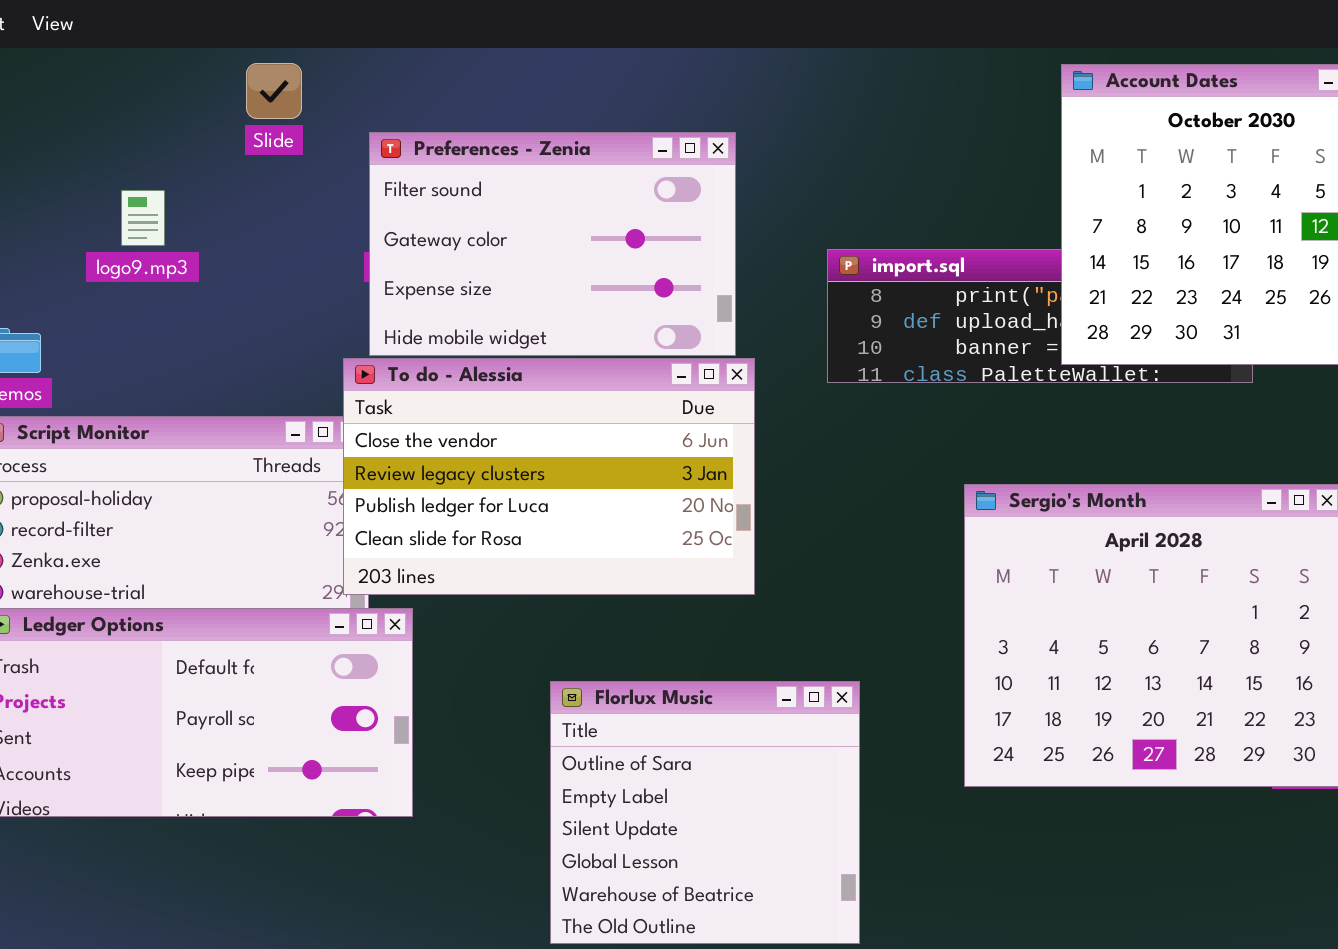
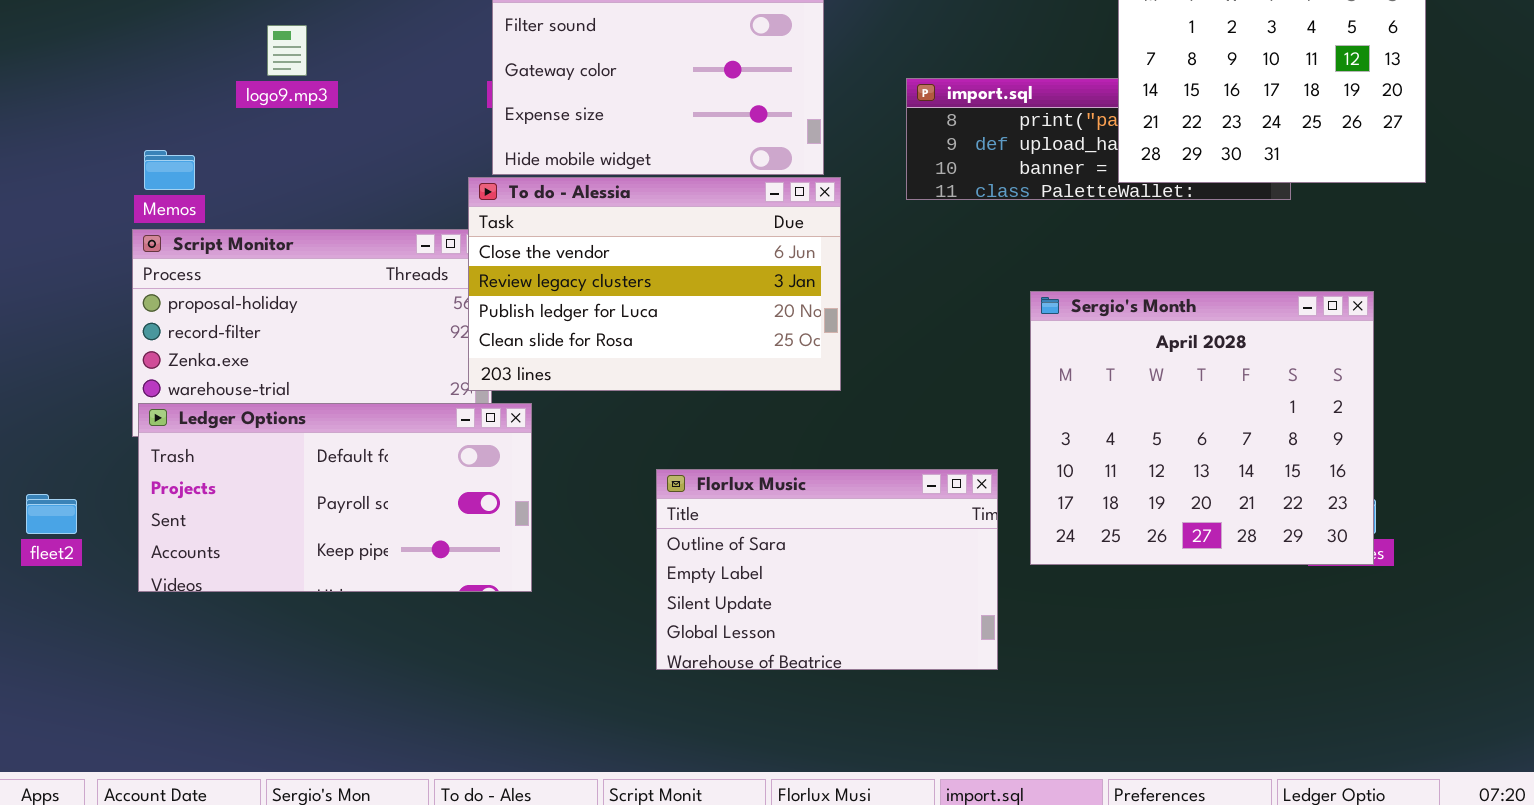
Florlux Music: [550,681,860,944] -> [656,469,998,670], resized

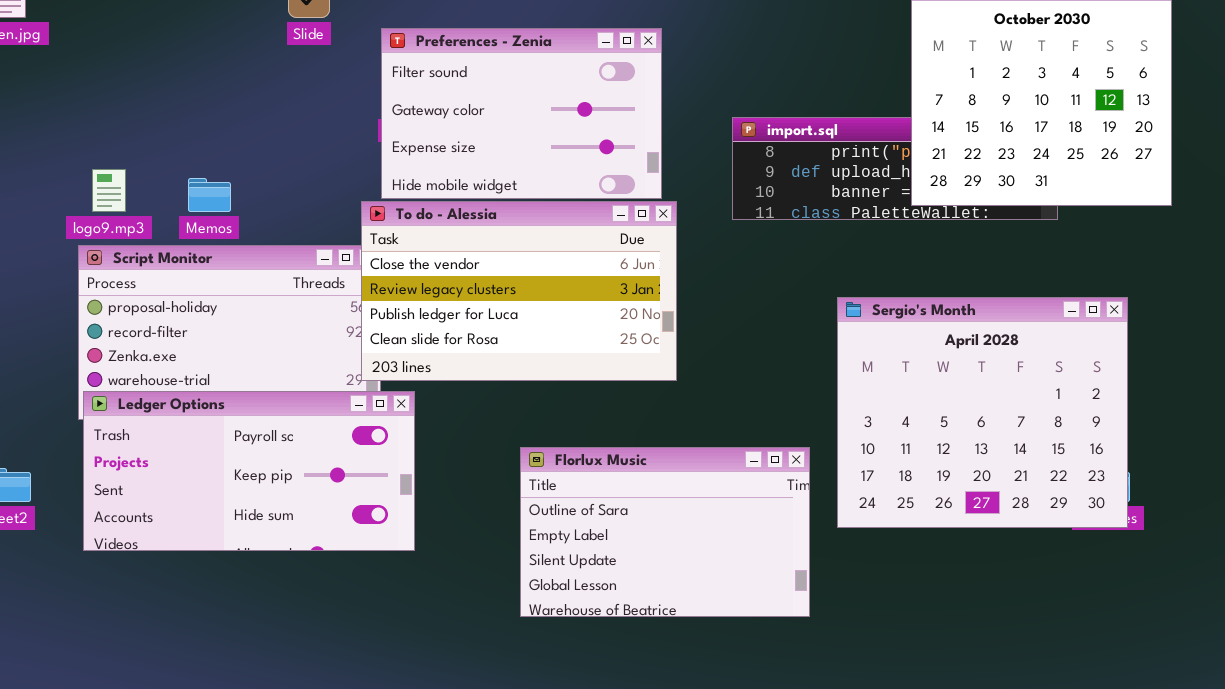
logo9.mp3: [267,25,307,76] -> [92,169,126,212], moved
Memos: [144,150,195,190] -> [188,178,231,212], moved
Ledger Options: [138,403,532,592] -> [83,391,415,551], scrolled down 1 row

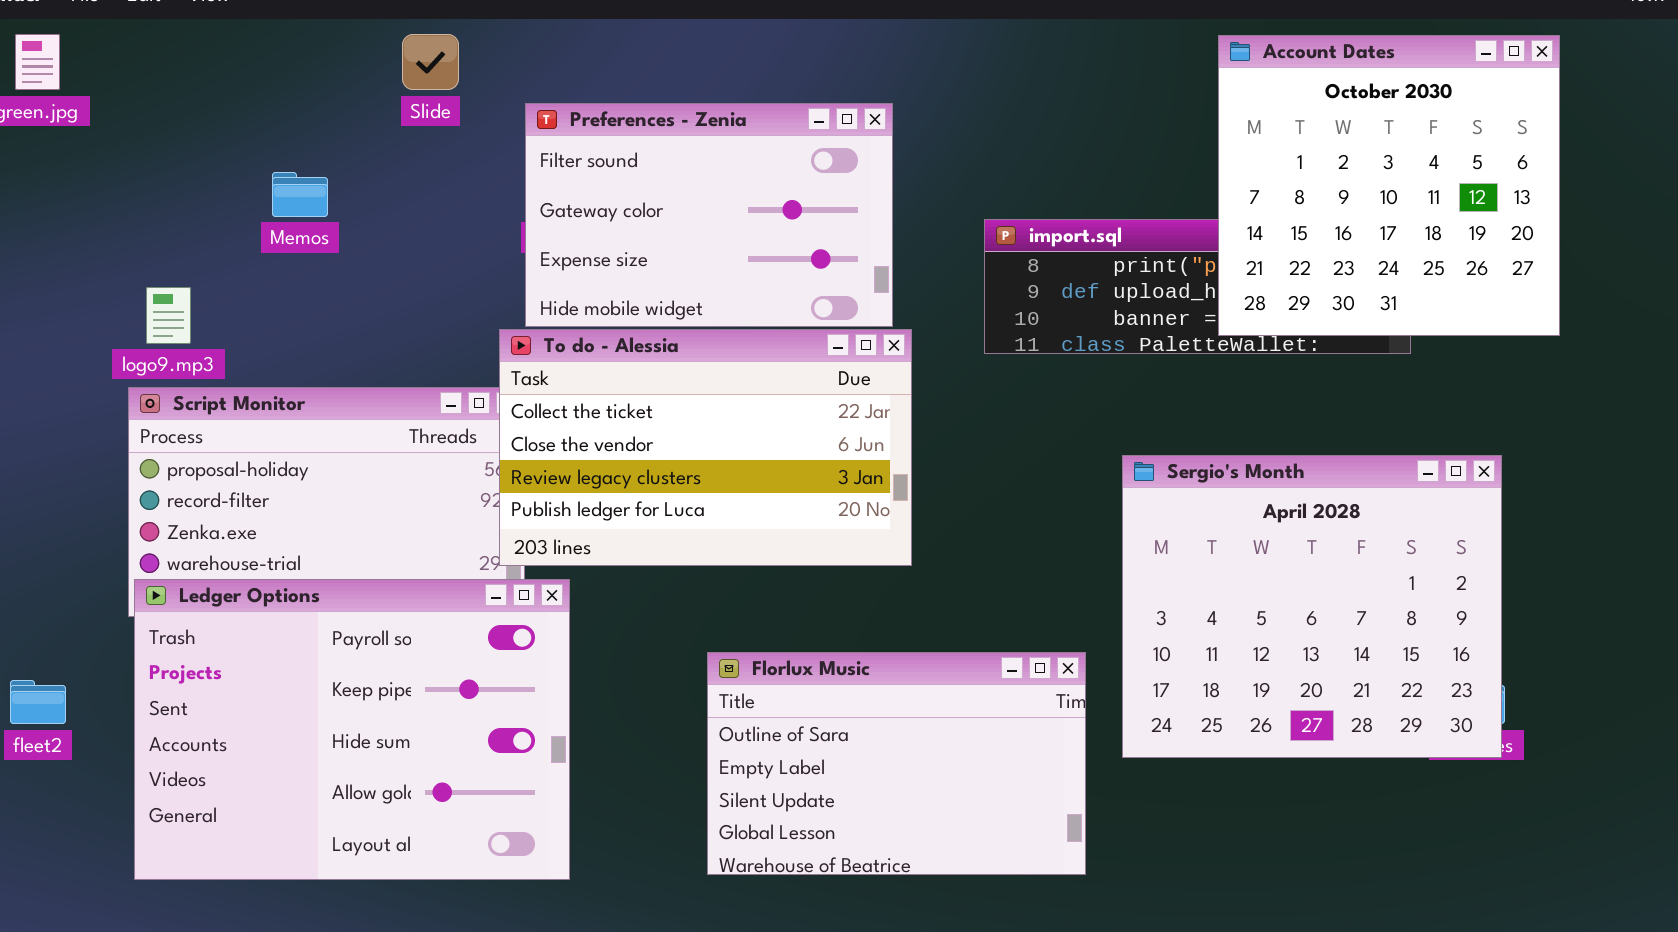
Memos: [188,178,231,212] -> [272,172,328,217], moved
To do - Alessia: [361,201,677,381] -> [499,329,912,566], scrolled up 1 row
Ledger Options: [83,391,415,551] -> [134,579,570,880], resized

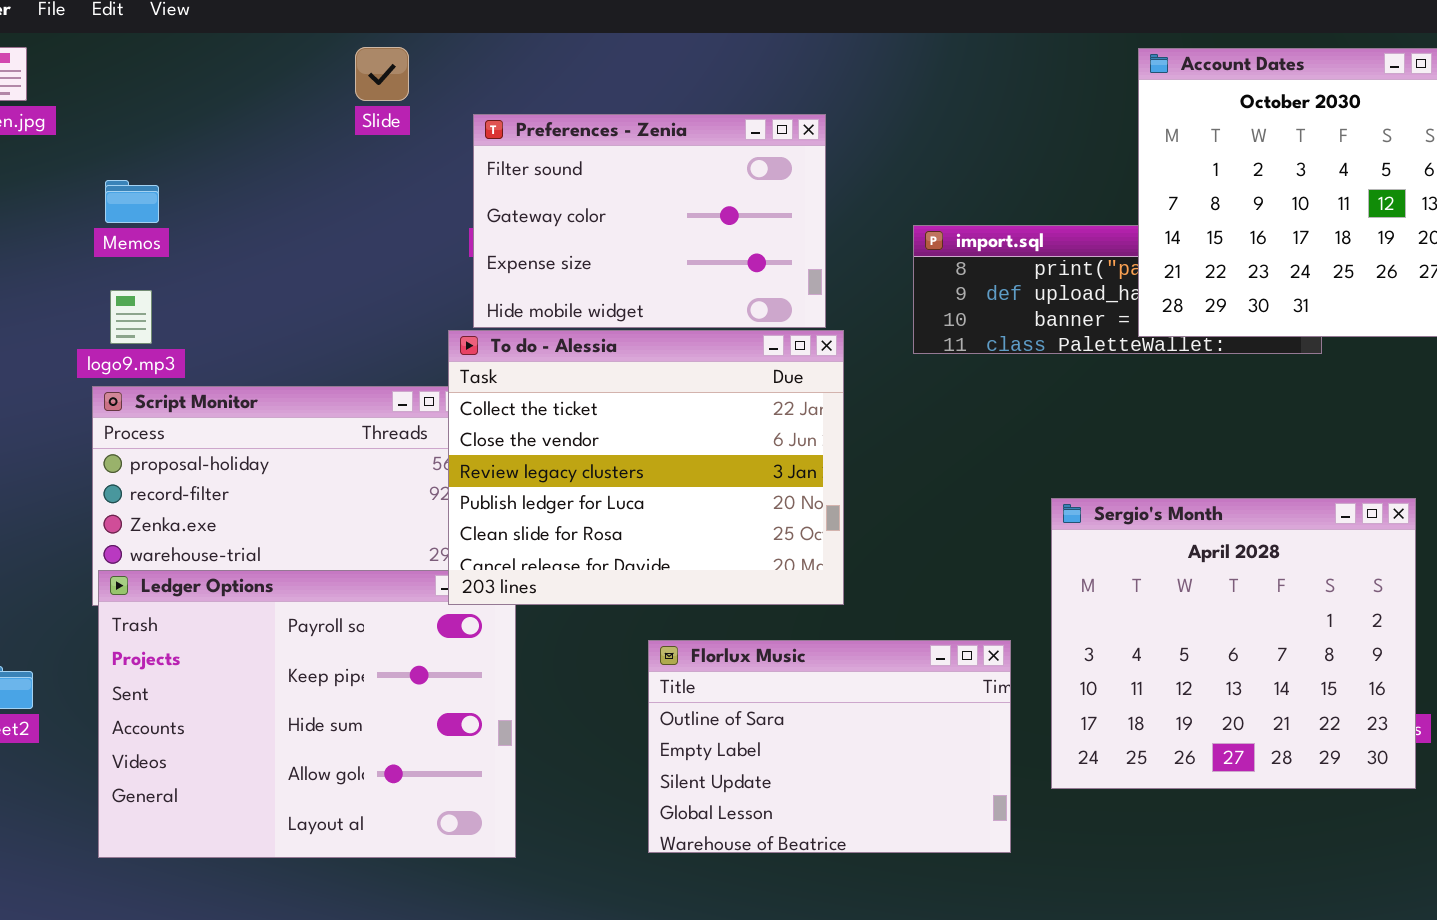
Memos: [272,172,328,217] -> [105,180,159,223], moved
To do - Alessia: [499,329,912,566] -> [448,330,844,605], resized
Sergio's Month: [1122,455,1502,758] -> [1051,498,1416,789], moved

